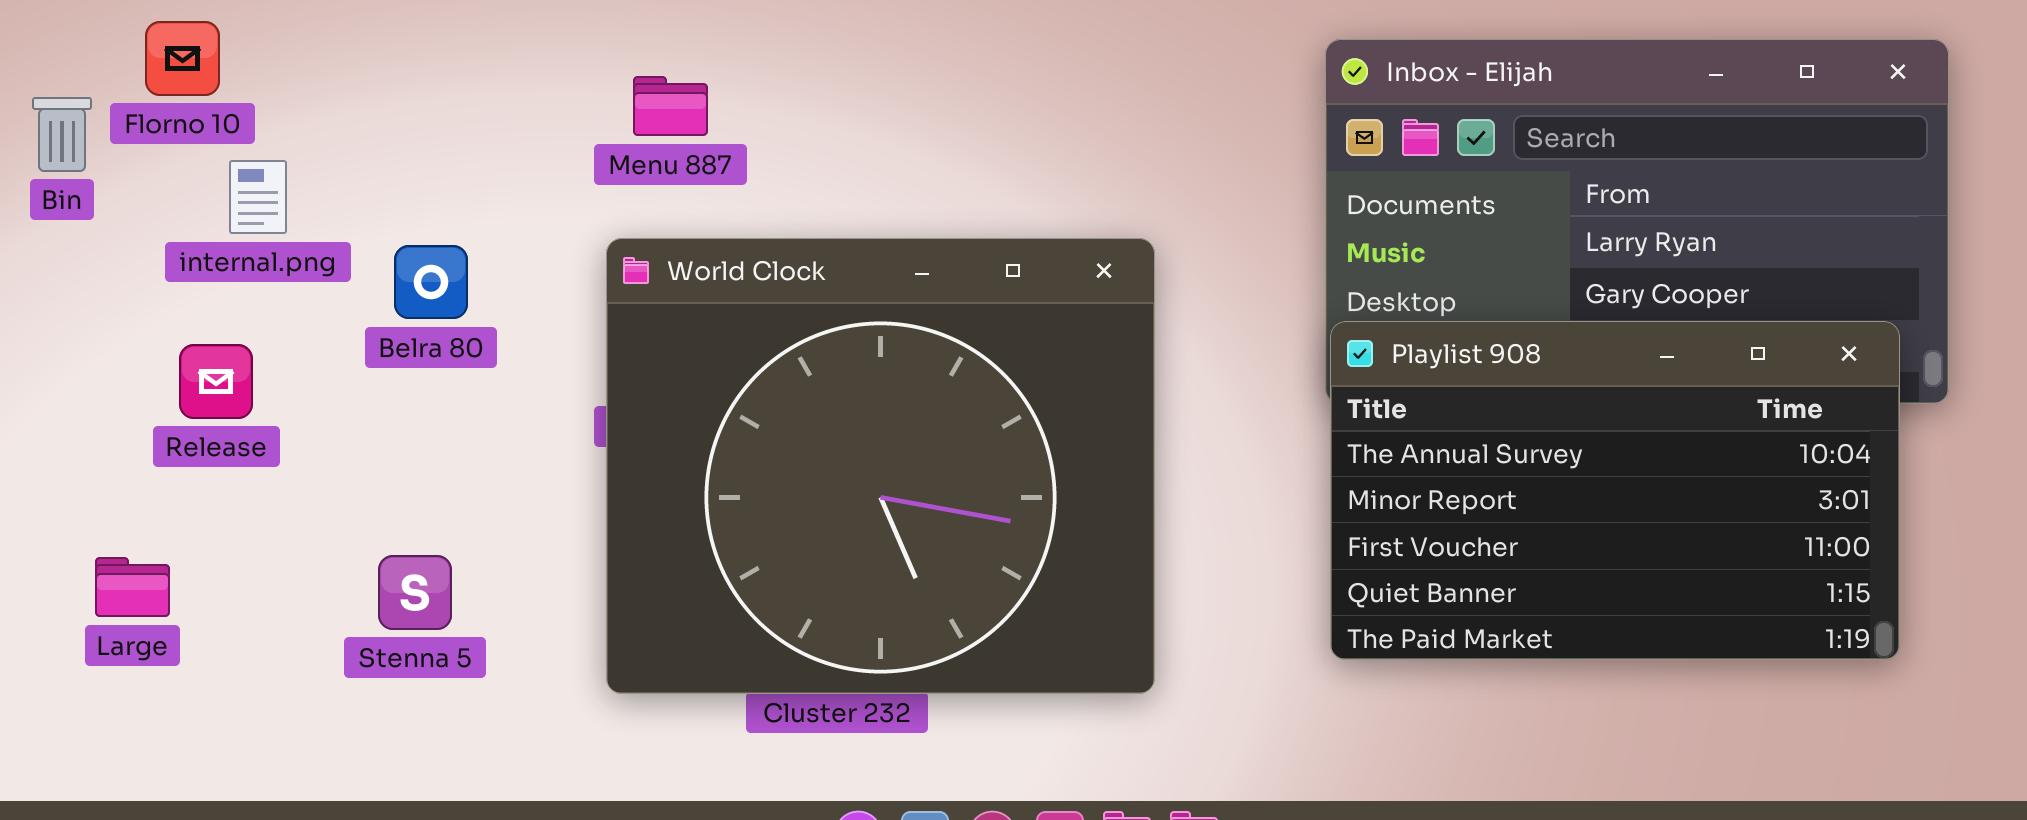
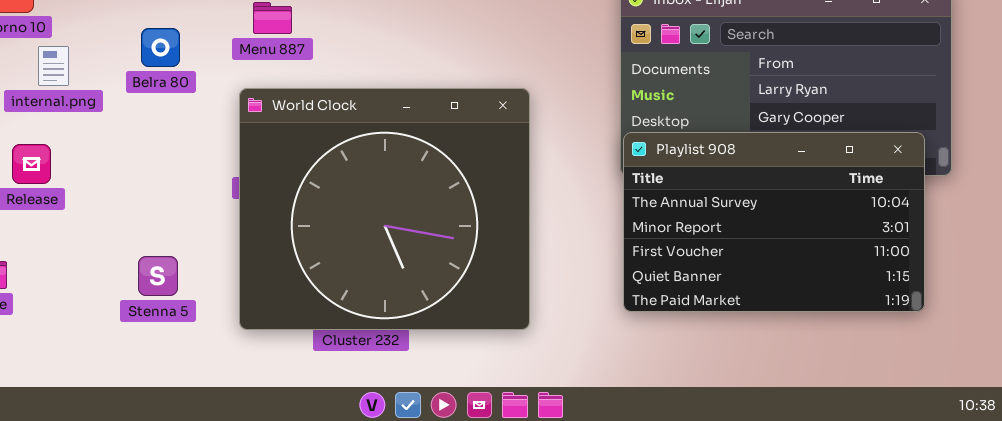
Belra 80: [394,245,468,319] -> [141,28,180,67], moved
Stenna 5: [378,555,452,630] -> [138,256,178,296], moved

